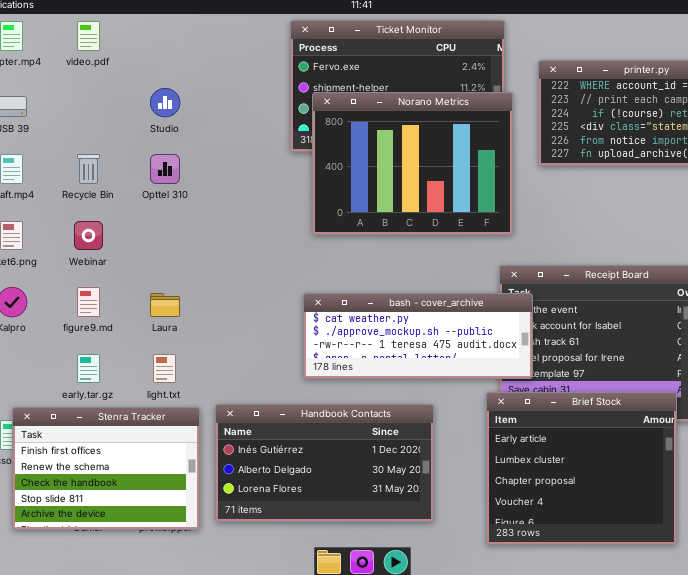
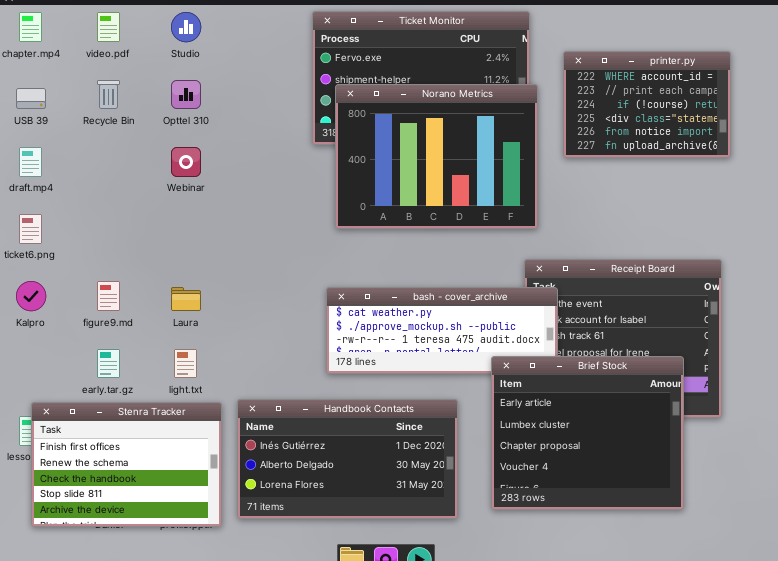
Studio: [150,88,180,117] -> [171,12,201,42], moved
Recycle Bin: [77,154,100,184] -> [97,80,120,109], moved
Opttel 310: [150,154,180,184] -> [171,80,201,109], moved
Webinar: [74,221,103,250] -> [171,147,201,177], moved
Brief Stock: [486,392,677,545] -> [491,356,684,510], moved

